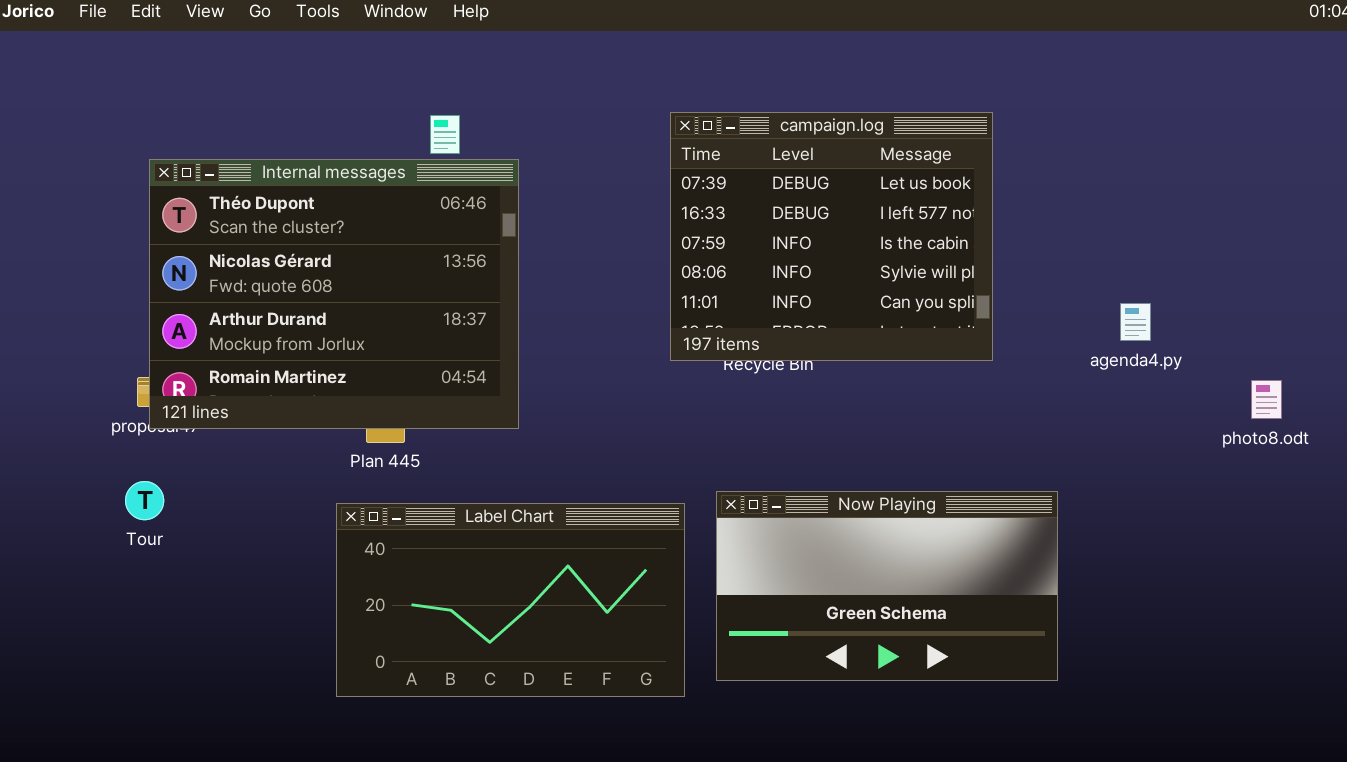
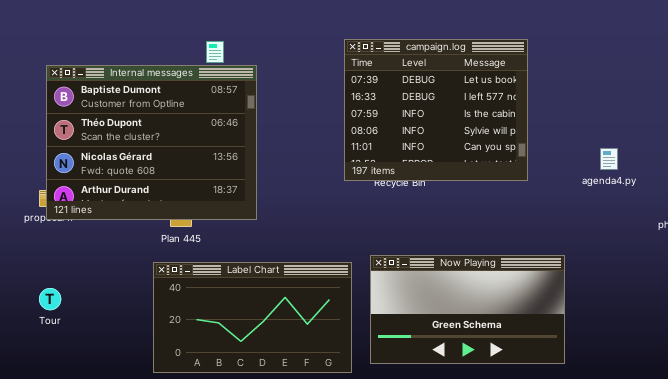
Internal messages: [149,159,519,429] -> [46,65,257,220], scrolled up 1 row
Tour: [125,481,164,520] -> [39,288,61,310], moved

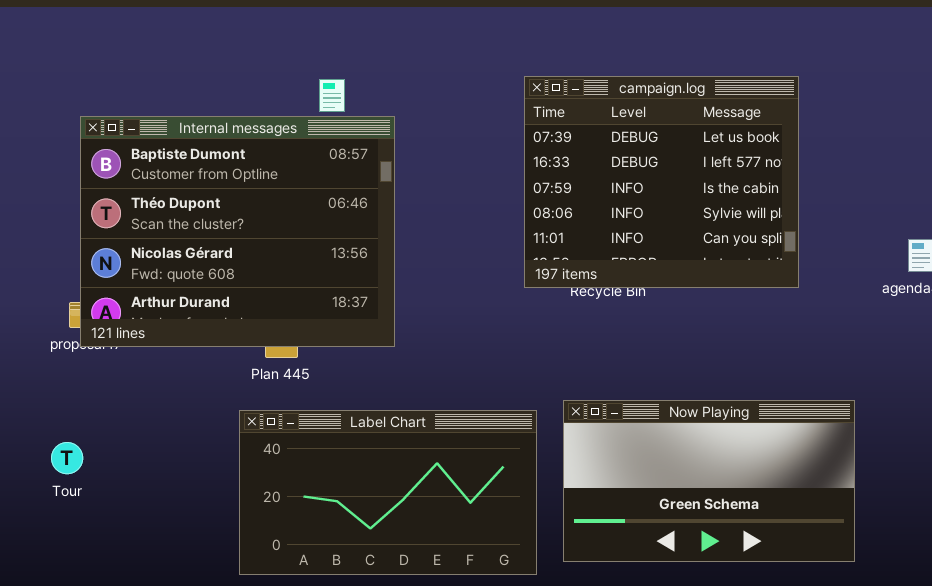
Tour: [39,288,61,310] -> [51,442,83,474], moved

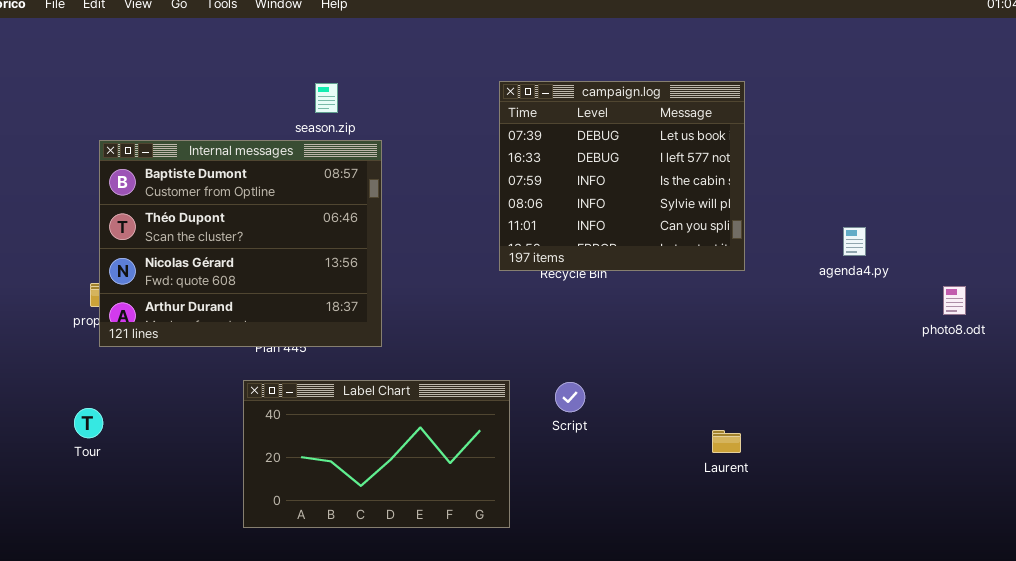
Internal messages: [80,116,395,347] -> [99,140,382,347], moved
Now Playing: [563,400,855,562] -> none, closed

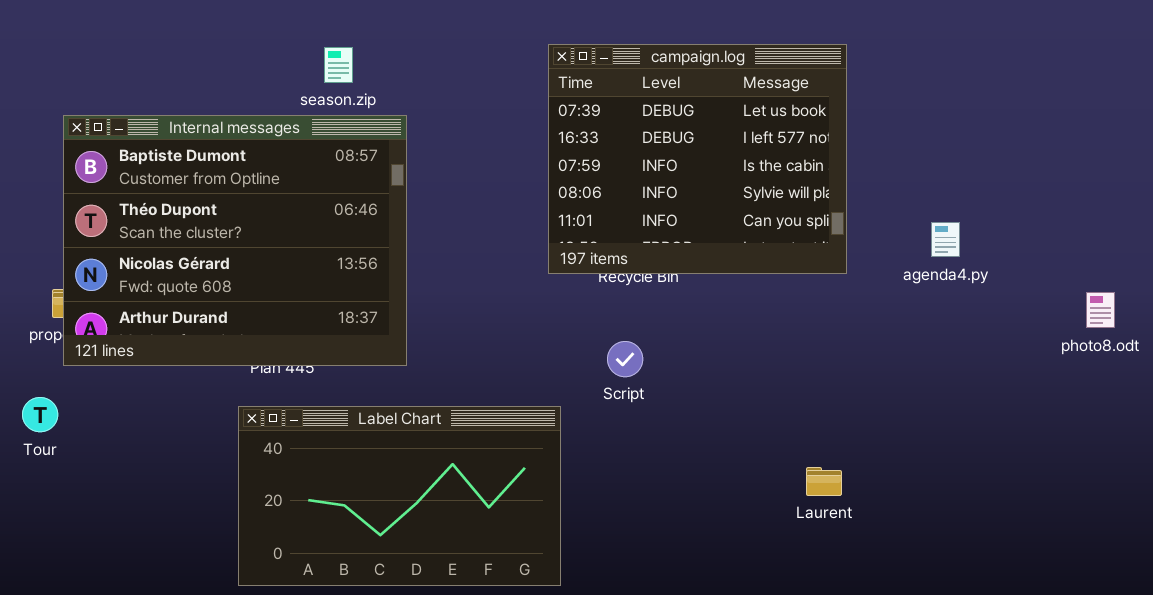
agenda4.py: [843,227,866,256] -> [931,222,960,257], moved
Script: [555,382,585,412] -> [607,341,643,377], moved
Tour: [74,408,103,438] -> [22,397,58,432], moved

